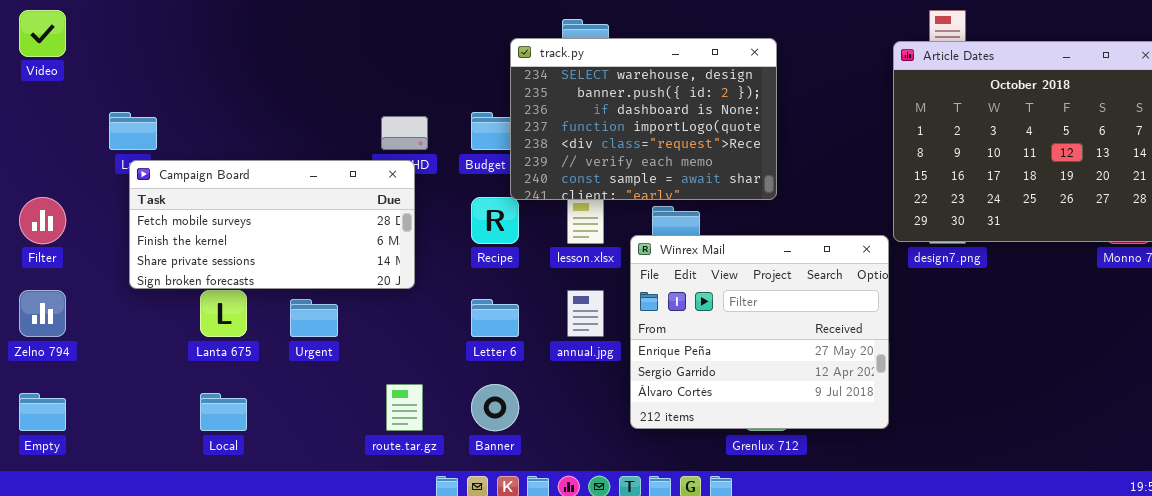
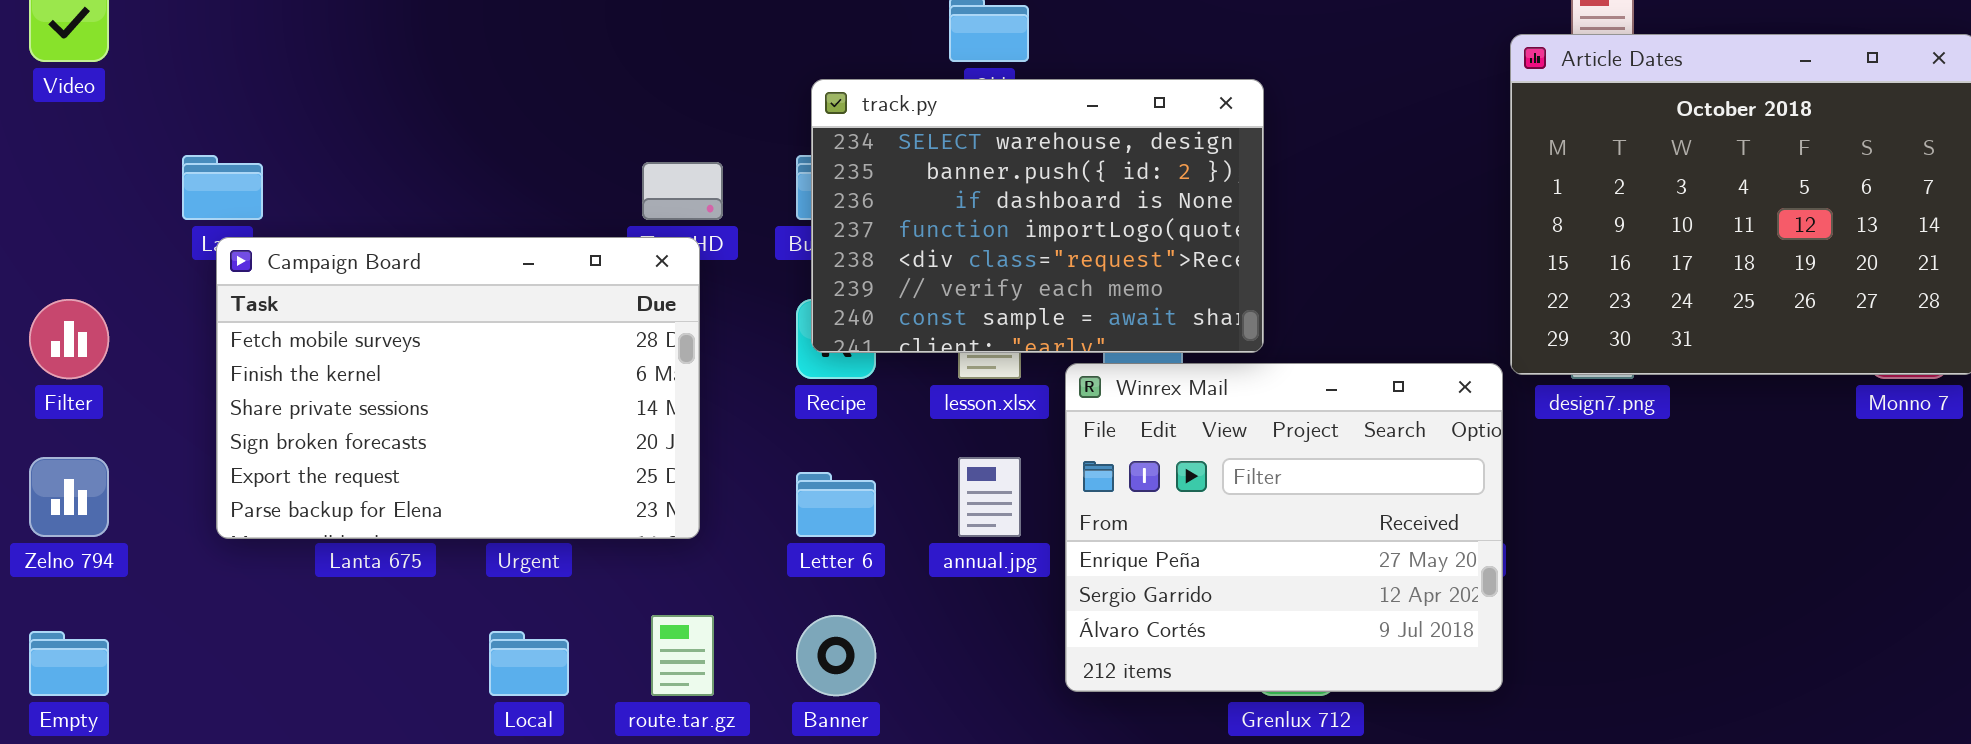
track.py: [510,38,777,200] -> [811,79,1264,353], moved
Campaign Board: [129,160,415,289] -> [216,237,700,539], resized
Local: [200,393,247,431] -> [489,631,569,696], moved

